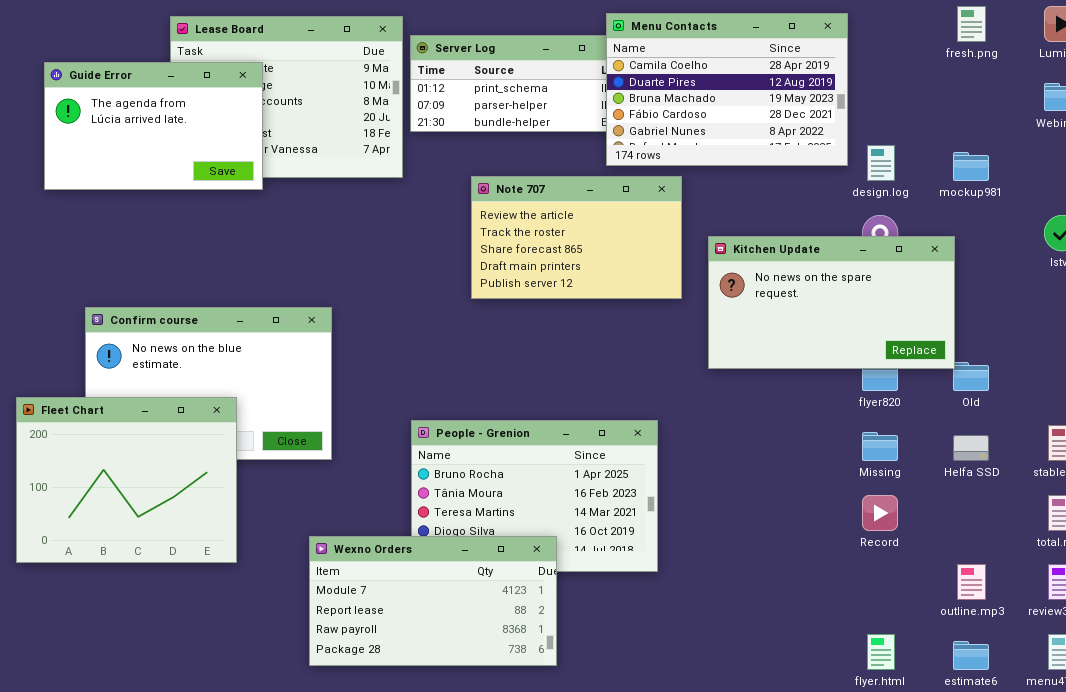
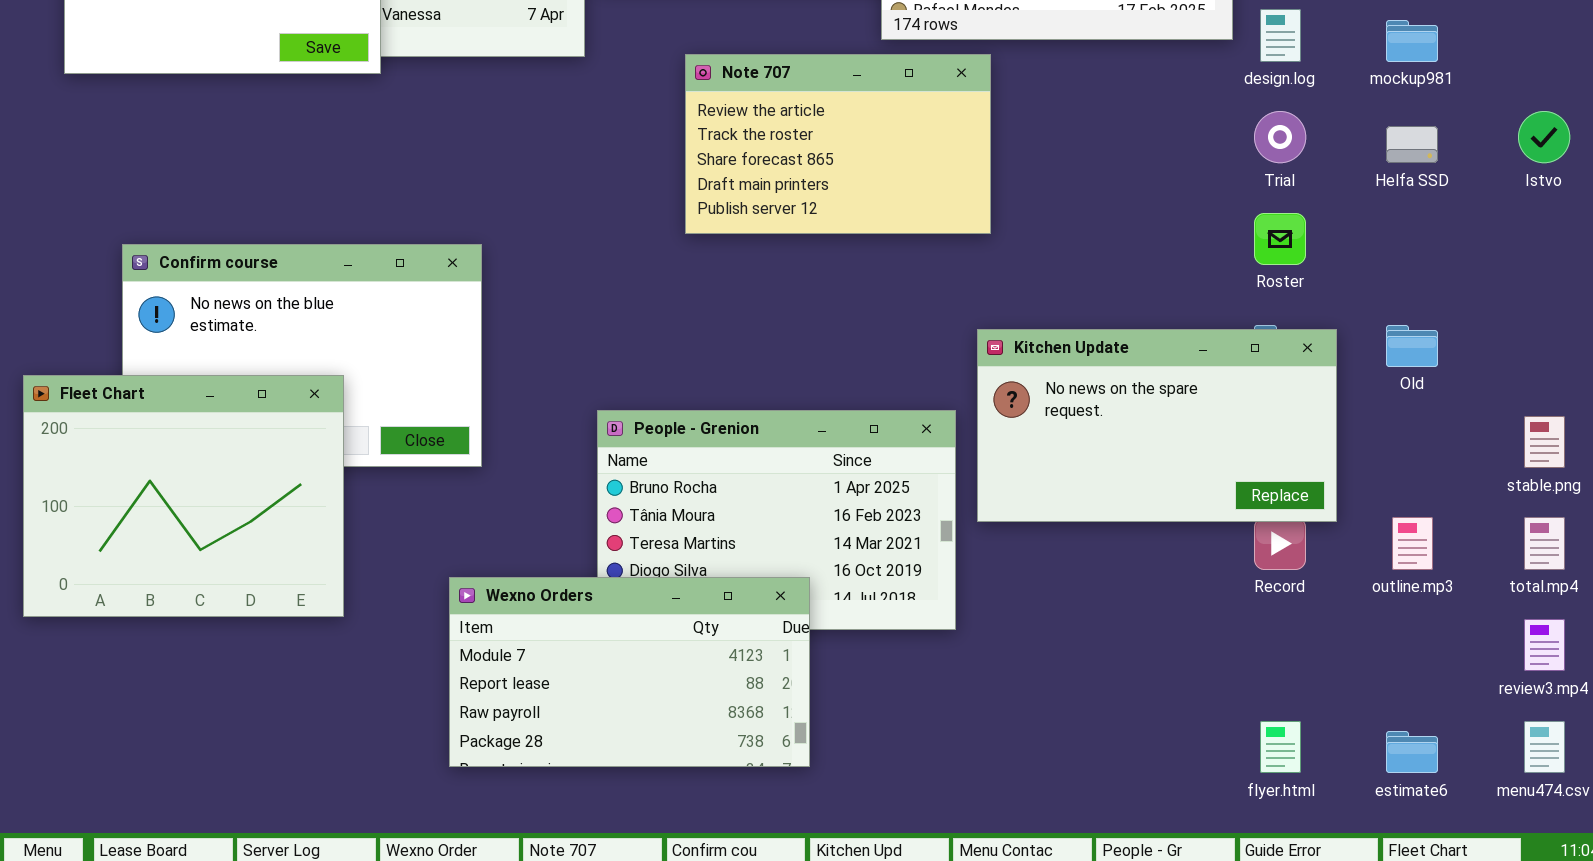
Kitchen Update: [708,236,955,369] -> [977,329,1337,522], moved
Helfa SSD: [953,435,989,461] -> [1386,126,1438,163], moved
outline.mp3: [957,564,986,600] -> [1392,517,1433,570], moved

